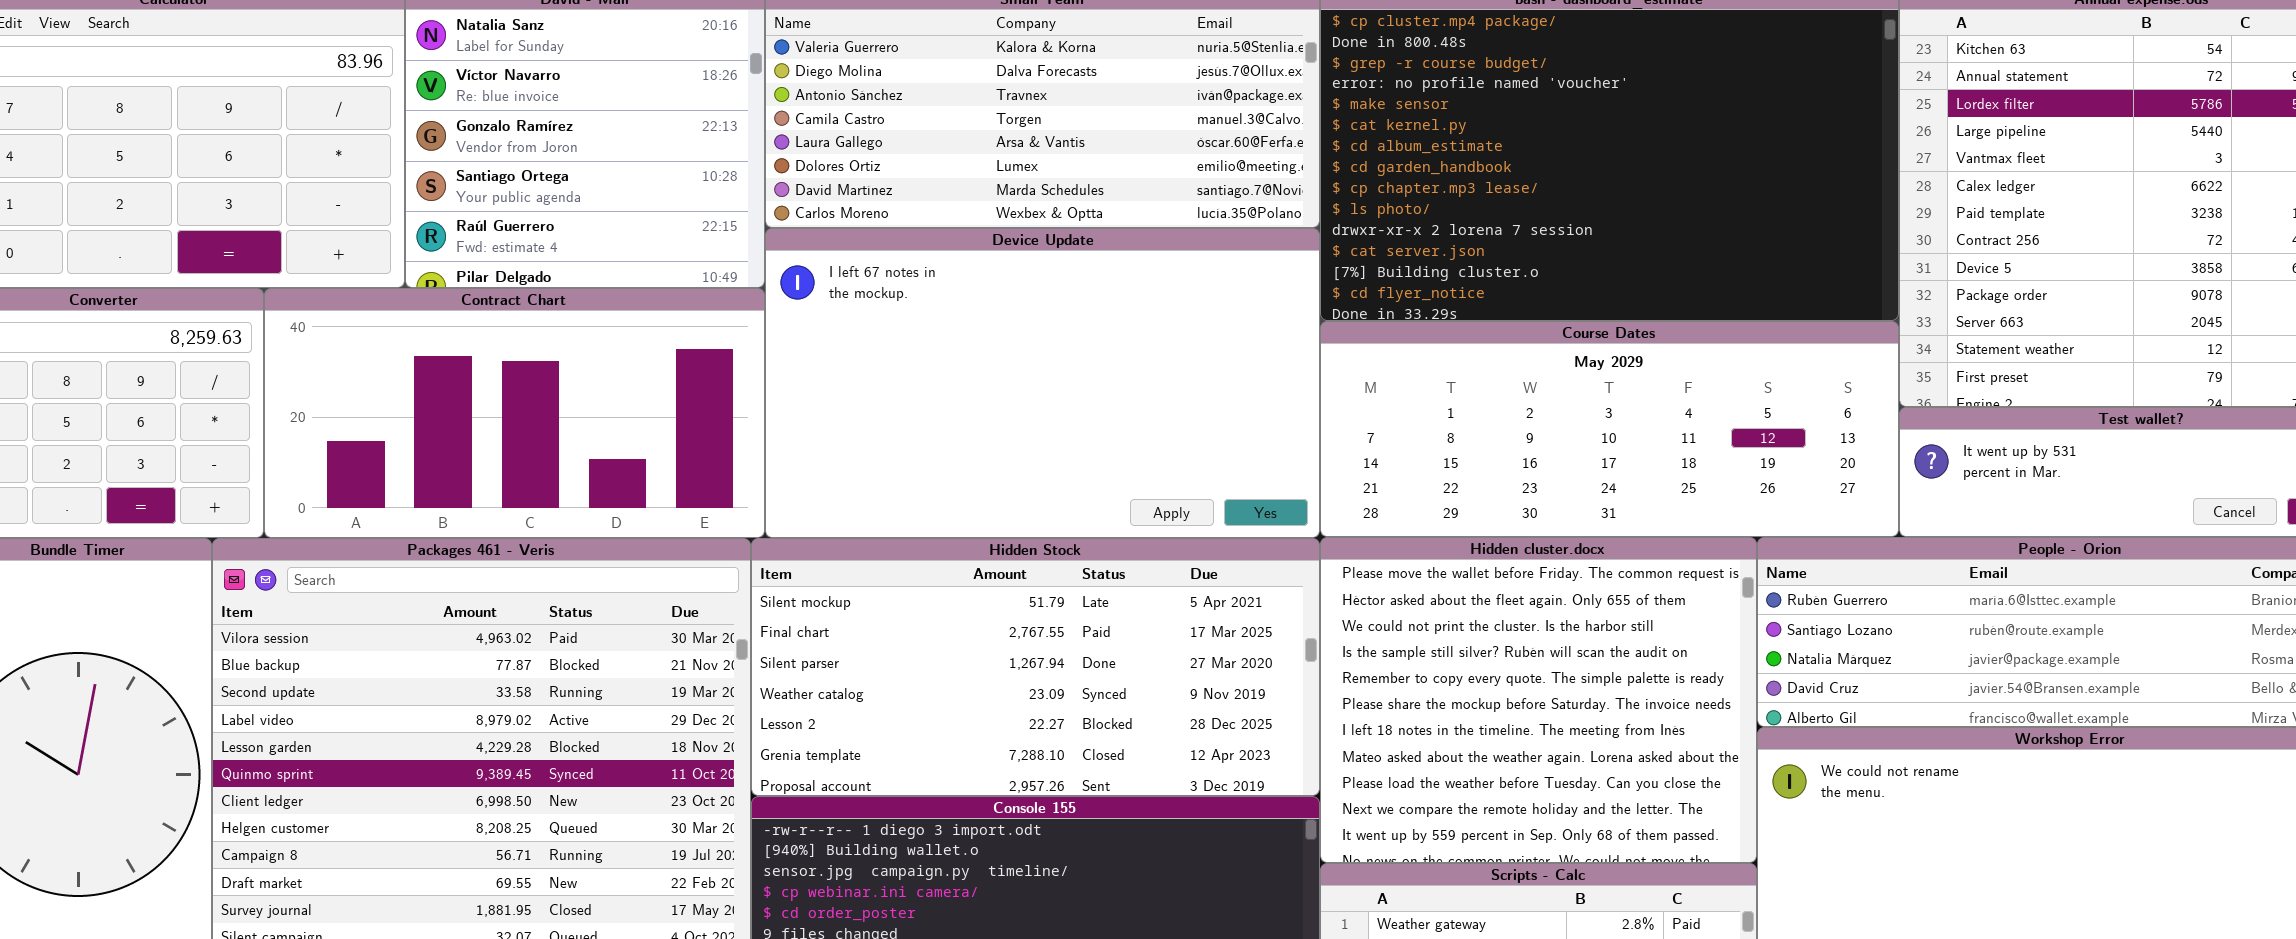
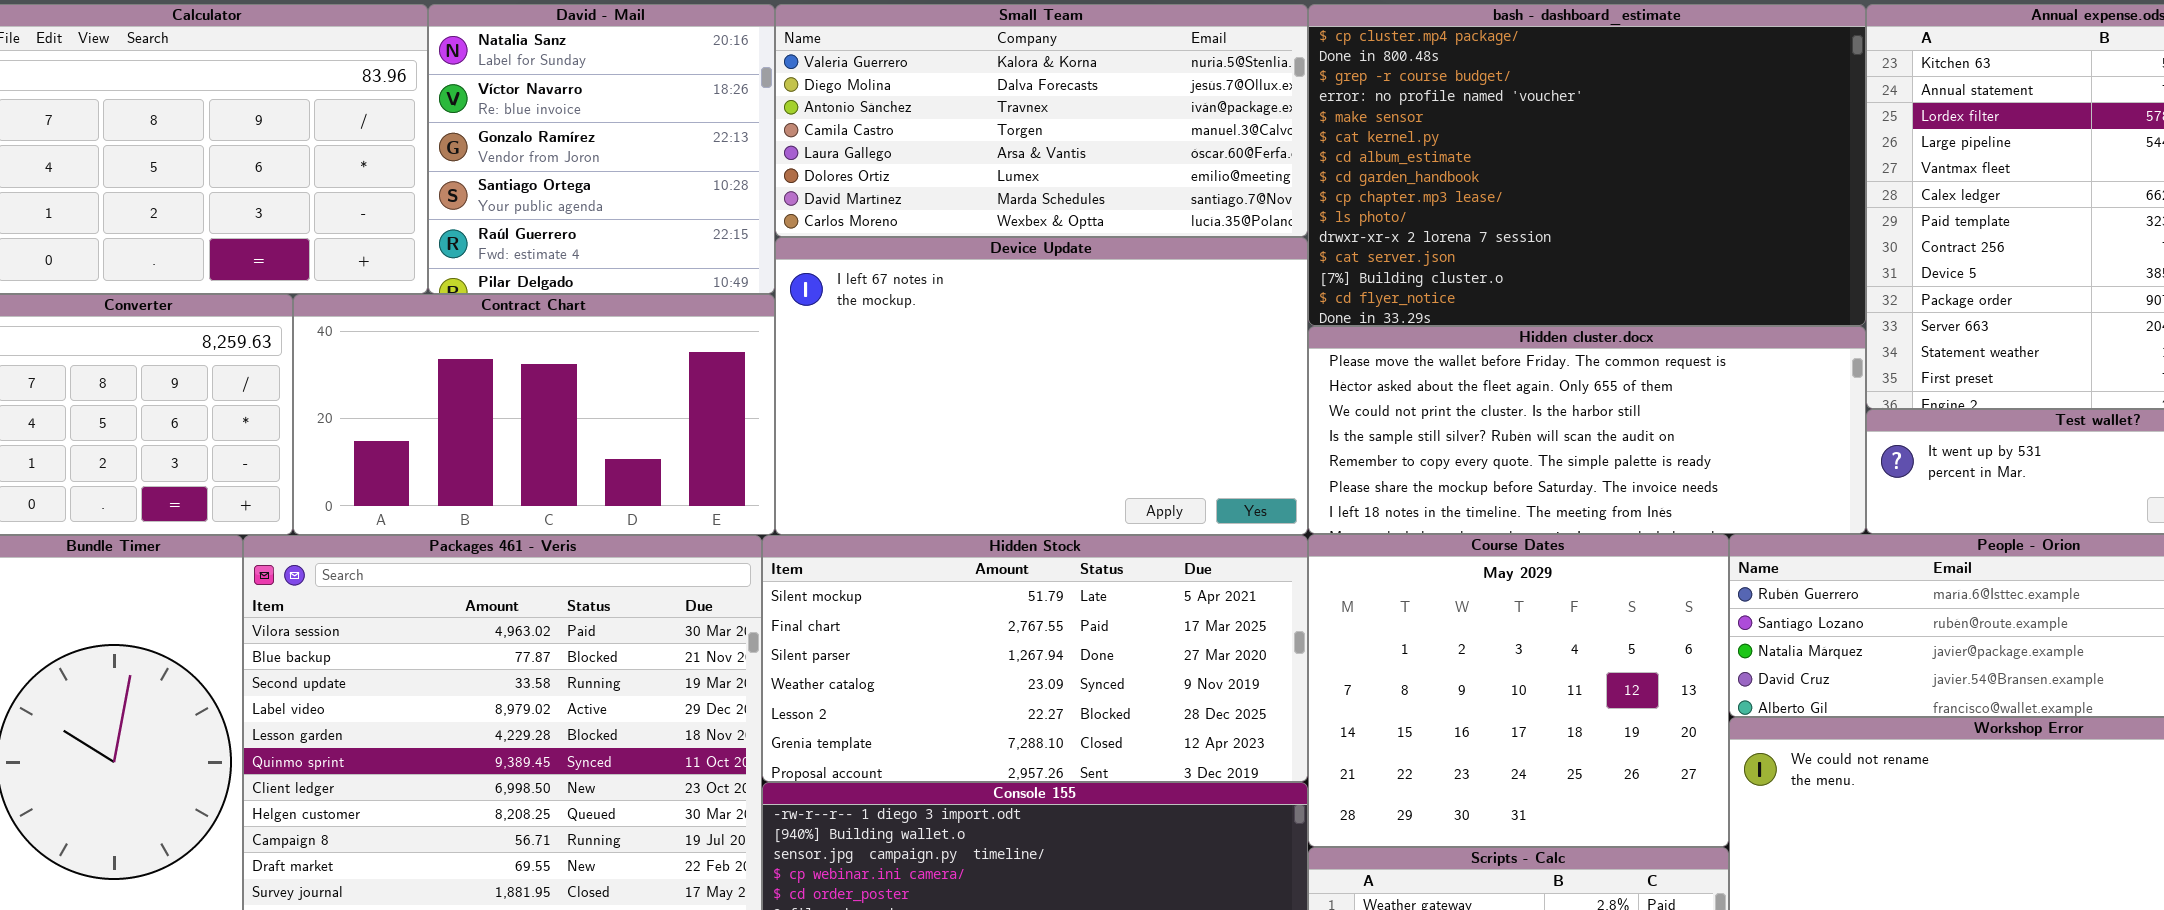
Course Dates: [1320,321,1899,537] -> [1308,534,1729,847], moved, resized
Hidden cluster.docx: [1320,537,1757,863] -> [1308,326,1866,534], moved, resized

